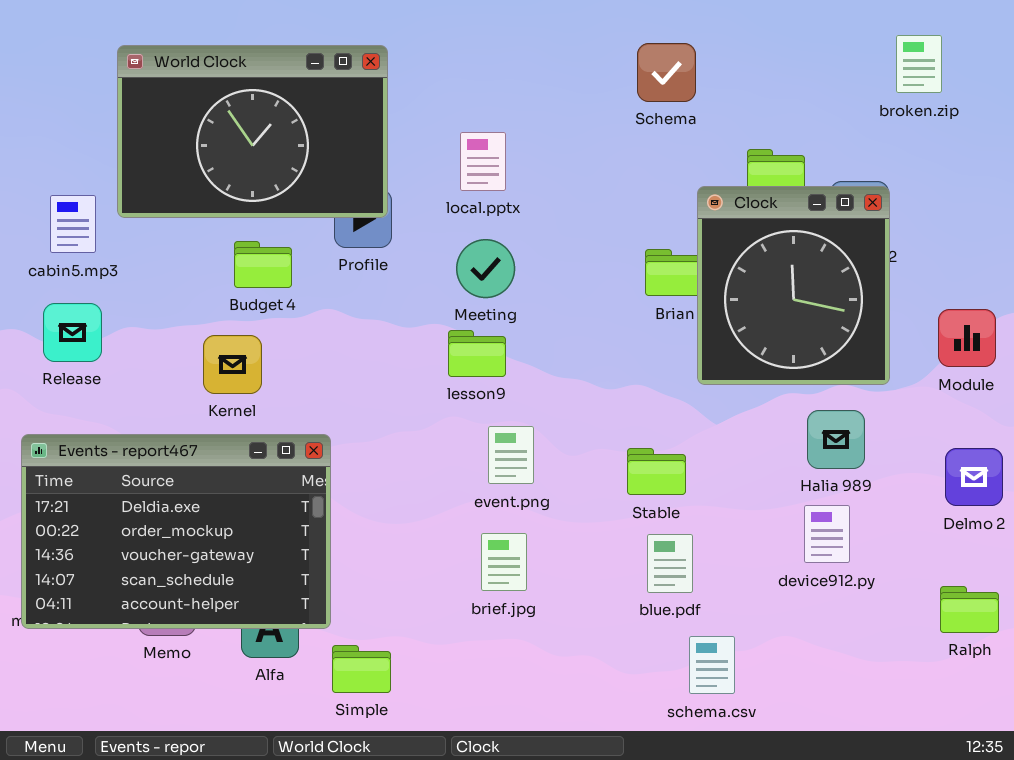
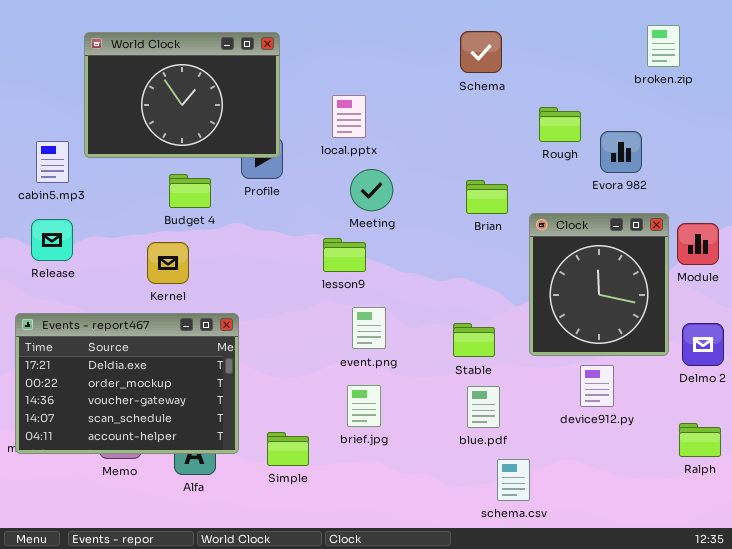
Clock: [697,186,890,385] -> [529,213,669,356], moved
Meeting: [456,239,515,298] -> [350,169,393,211], moved
Simple: [332,645,391,693] -> [267,432,309,466], moved

